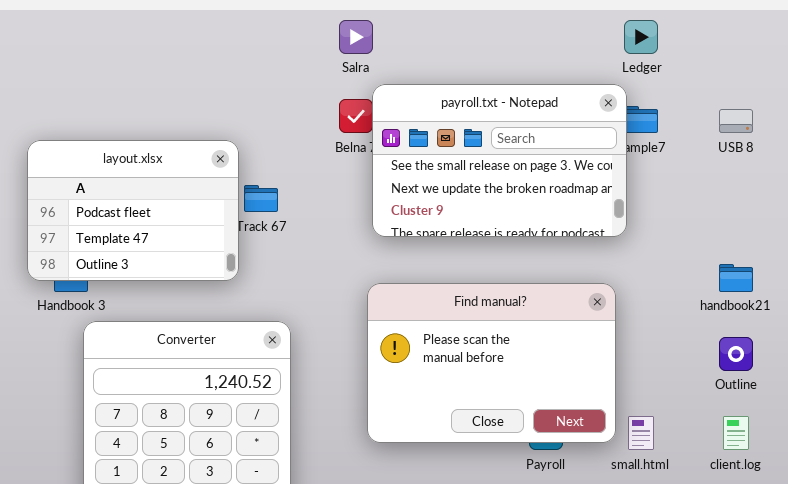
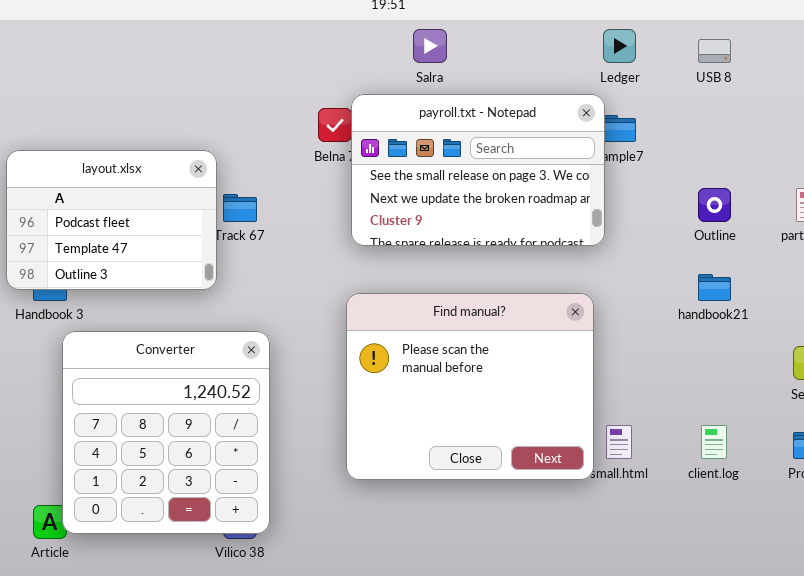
Salra: [339,20,373,54] -> [413,29,447,63], moved
USB 8: [719,109,753,133] -> [698,39,731,63], moved
Find manual?: [367,283,616,443] -> [346,293,594,480], resized
Outline: [719,337,753,371] -> [698,188,731,222], moved

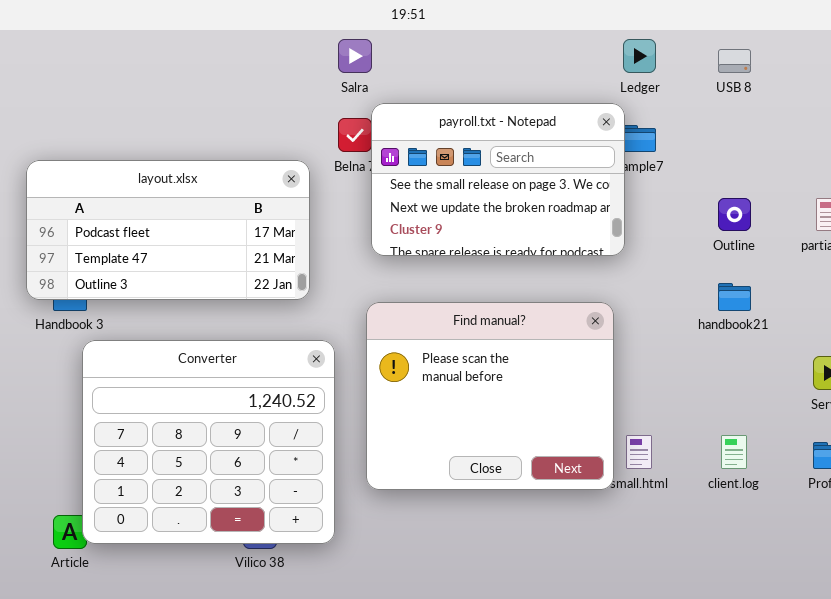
Salra: [413,29,447,63] -> [338,39,372,73], moved
layout.xlsx: [6,150,217,290] -> [26,160,310,300], resized
Converter: [62,331,270,534] -> [82,340,335,544], resized

